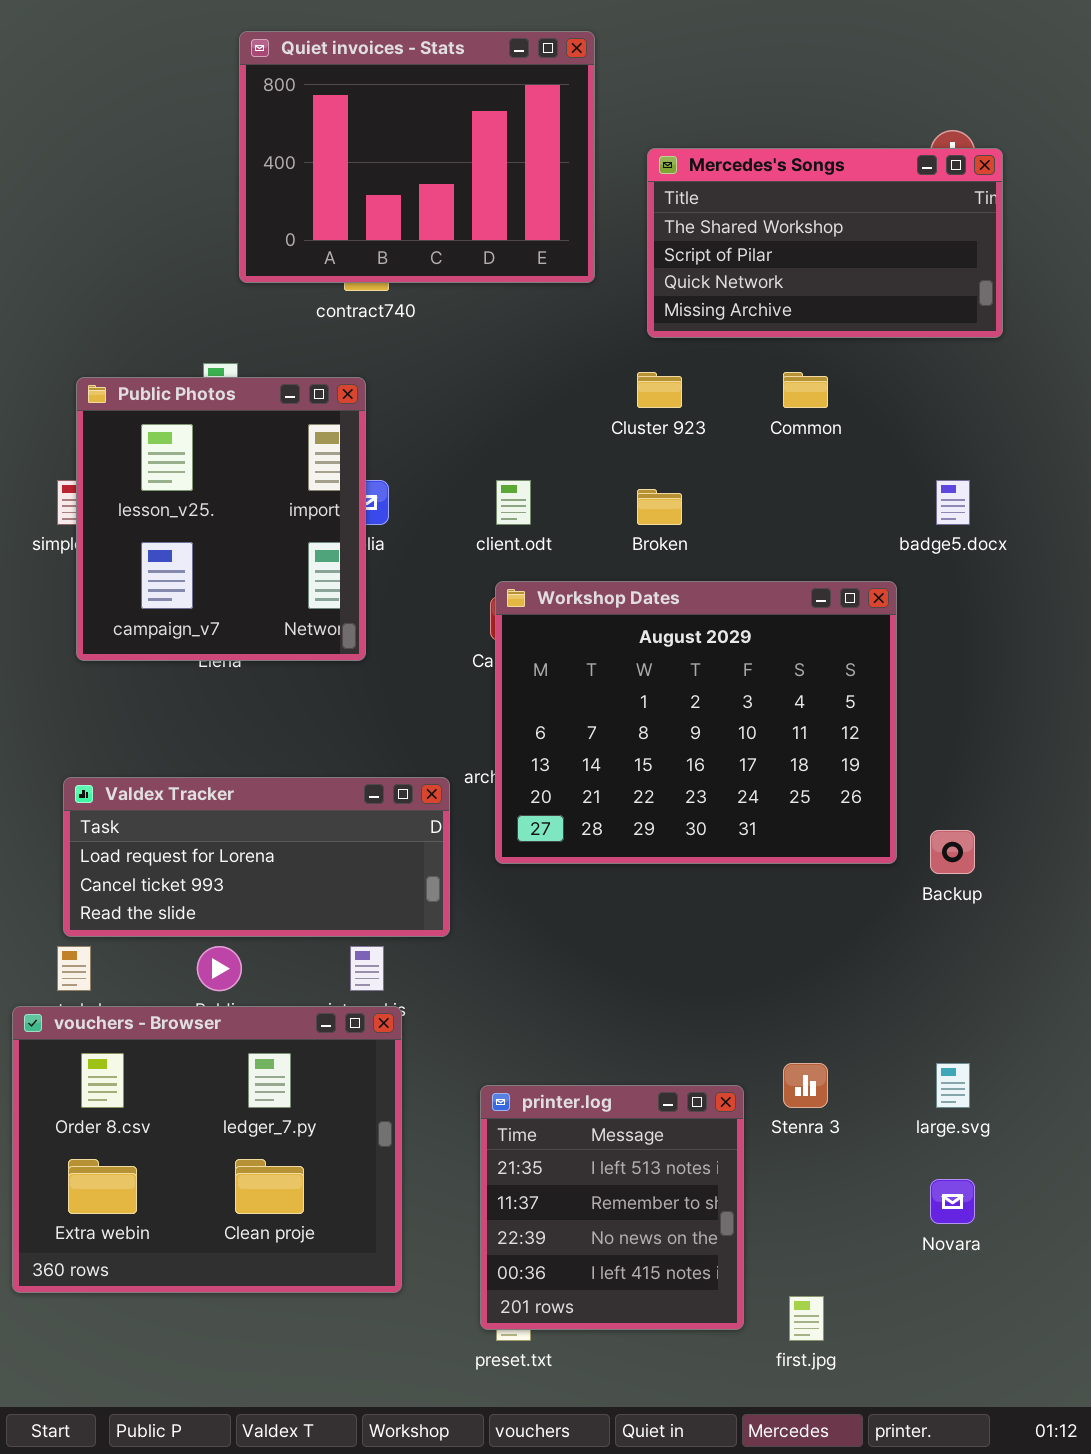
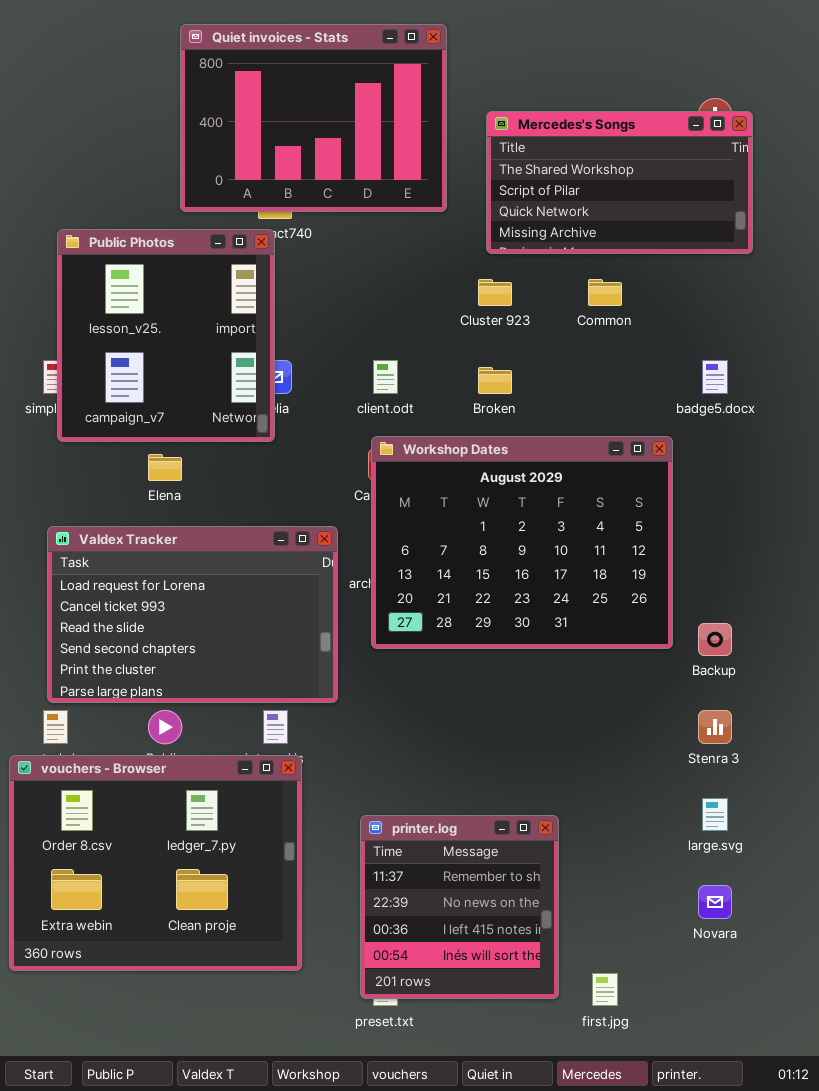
Public Photos: [76,377,366,661] -> [57,229,275,442], moved
Valdex Tracker: [63,777,450,937] -> [47,526,338,703], resized
Stenra 3: [783,1063,828,1108] -> [698,710,732,744], moved
printer.log: [480,1085,744,1330] -> [360,815,559,999], scrolled down 1 row

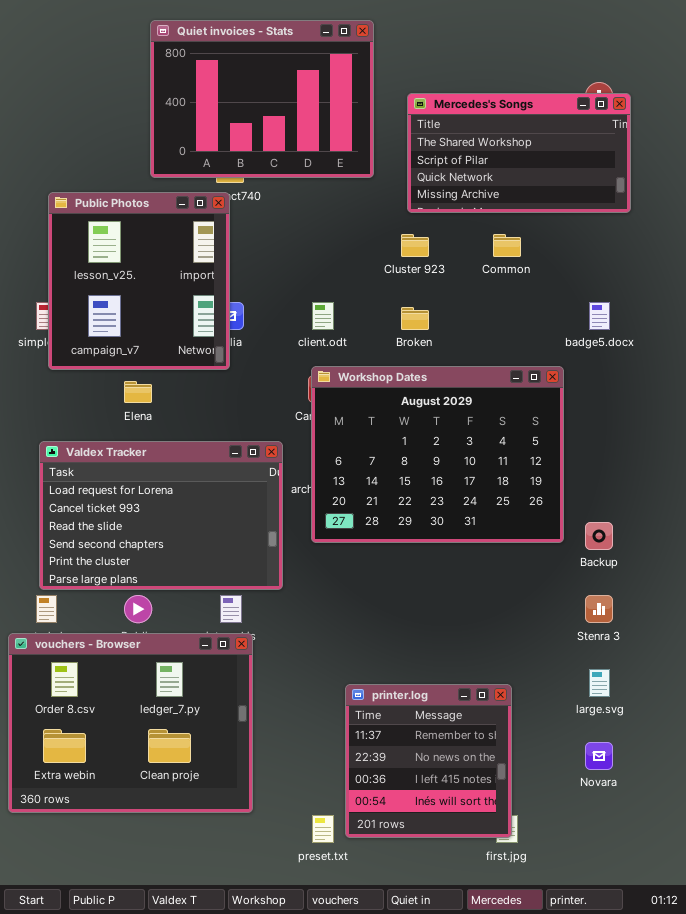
printer.log: [360,815,559,999] -> [345,684,512,838], moved

